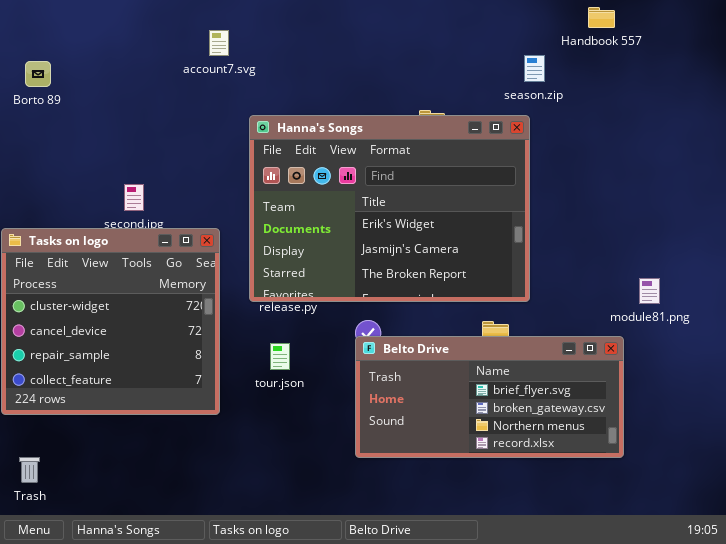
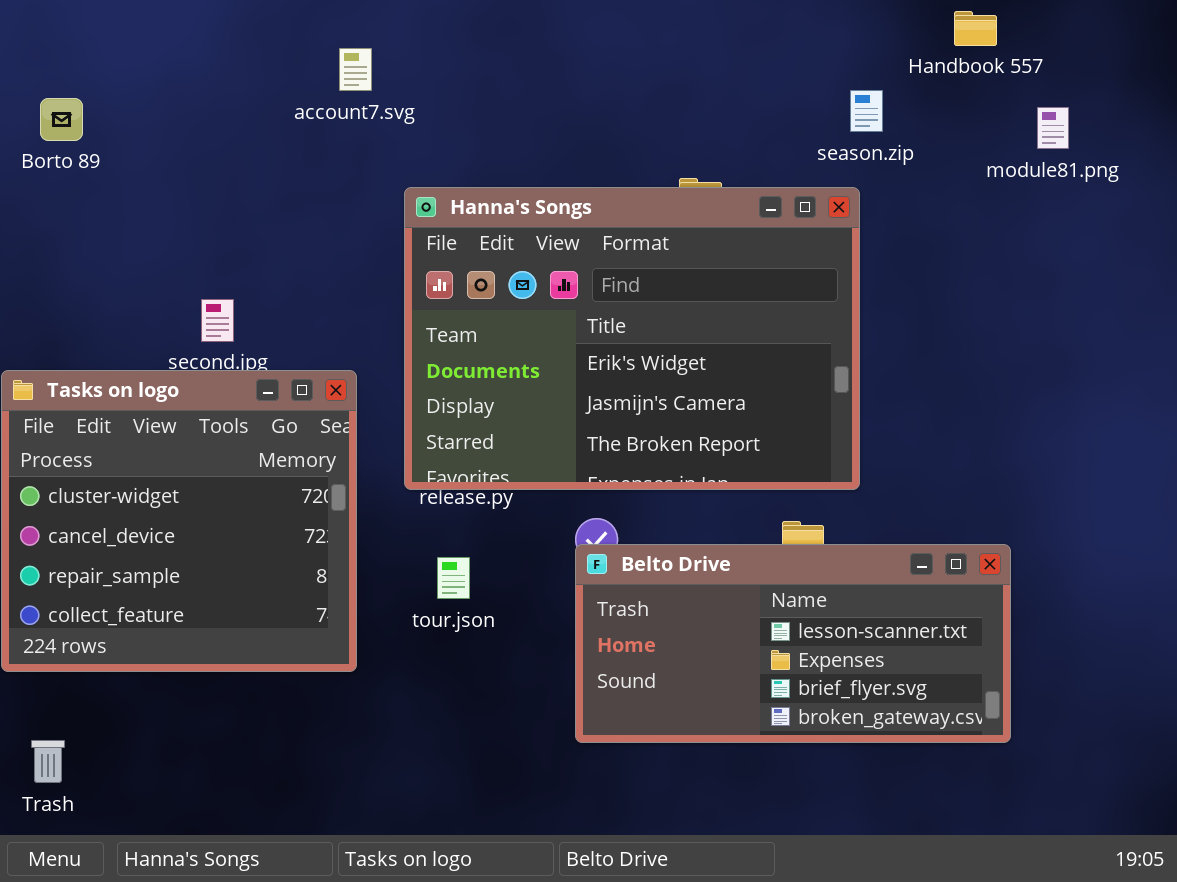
module81.png: [639,278,660,304] -> [1037,107,1069,149], moved
Belto Drive: [355,336,624,458] -> [575,544,1011,743], scrolled up 2 rows

